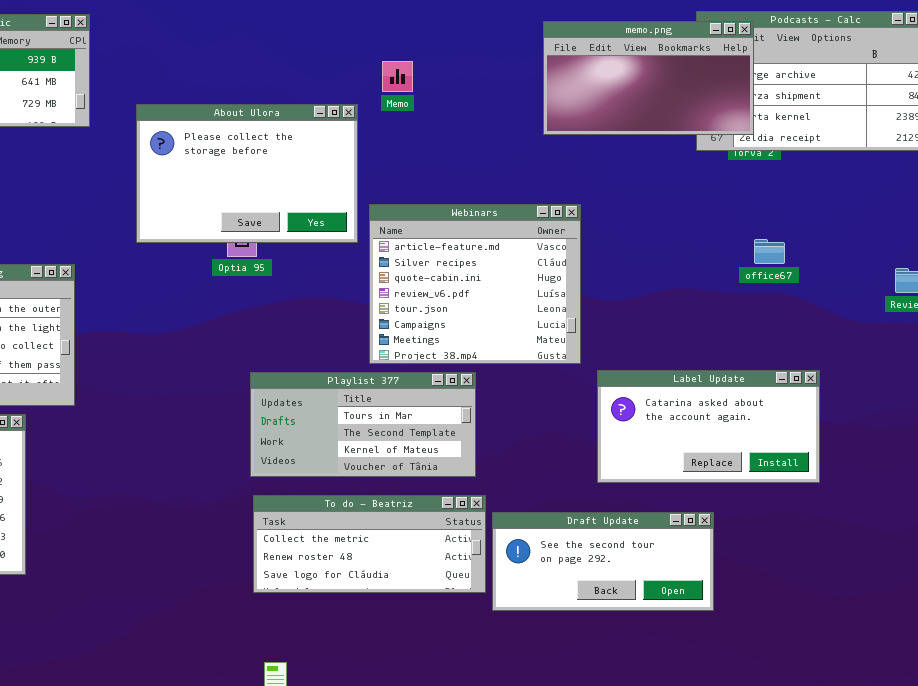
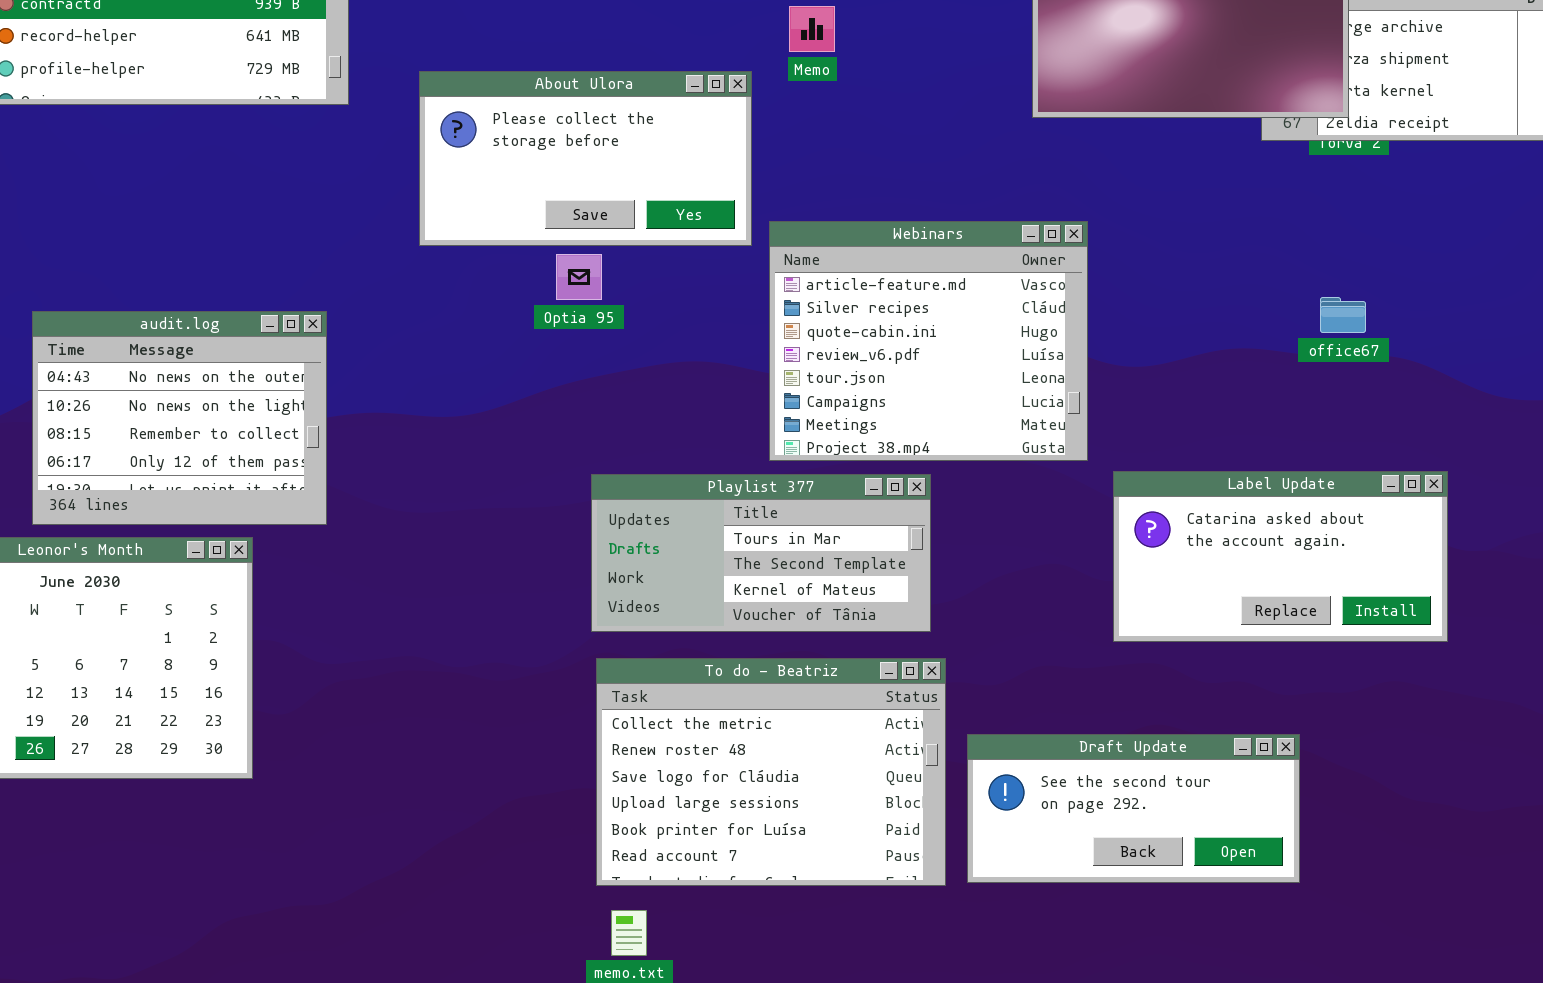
About Ulora: [136,104,358,243] -> [419,71,752,246], resized
office67: [754,239,785,264] -> [1320,297,1366,333], moved
To do - Beatriz: [253,495,486,593] -> [596,658,946,886], resized
Draft Update: [492,512,714,611] -> [967,734,1300,883], moved

